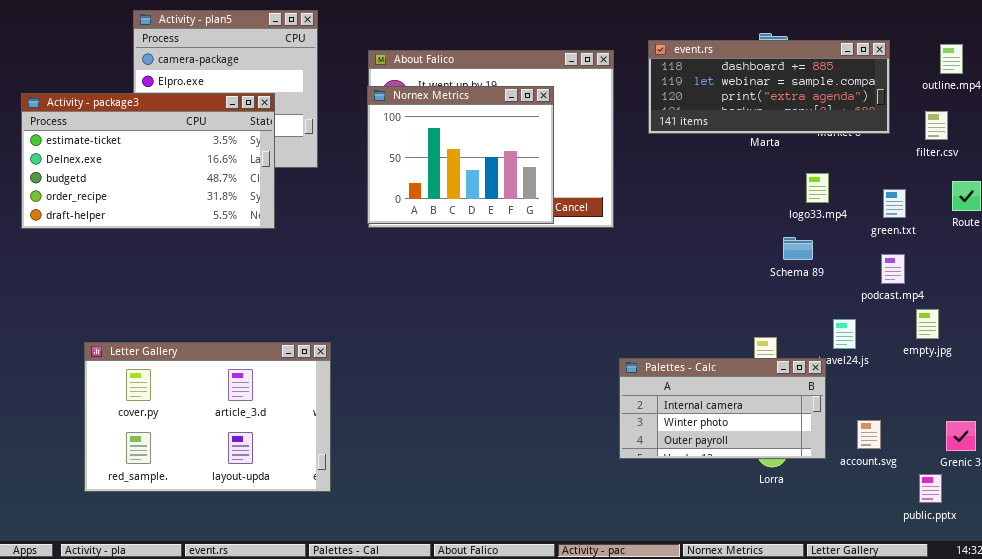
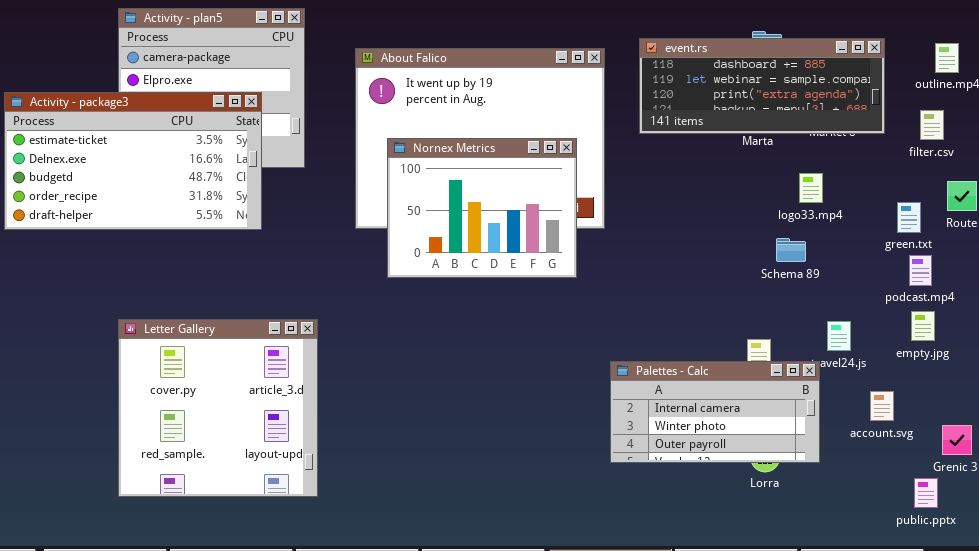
Nornex Metrics: [367,86,554,224] -> [387,138,577,278], moved
green.txt: [883,189,906,218] -> [897,202,921,233], moved
podcast.mp4: [881,254,905,284] -> [909,255,932,286], moved
Letter Gallery: [84,342,331,492] -> [118,319,318,497], resized
account.svg: [857,420,881,449] -> [870,391,894,421], moved

